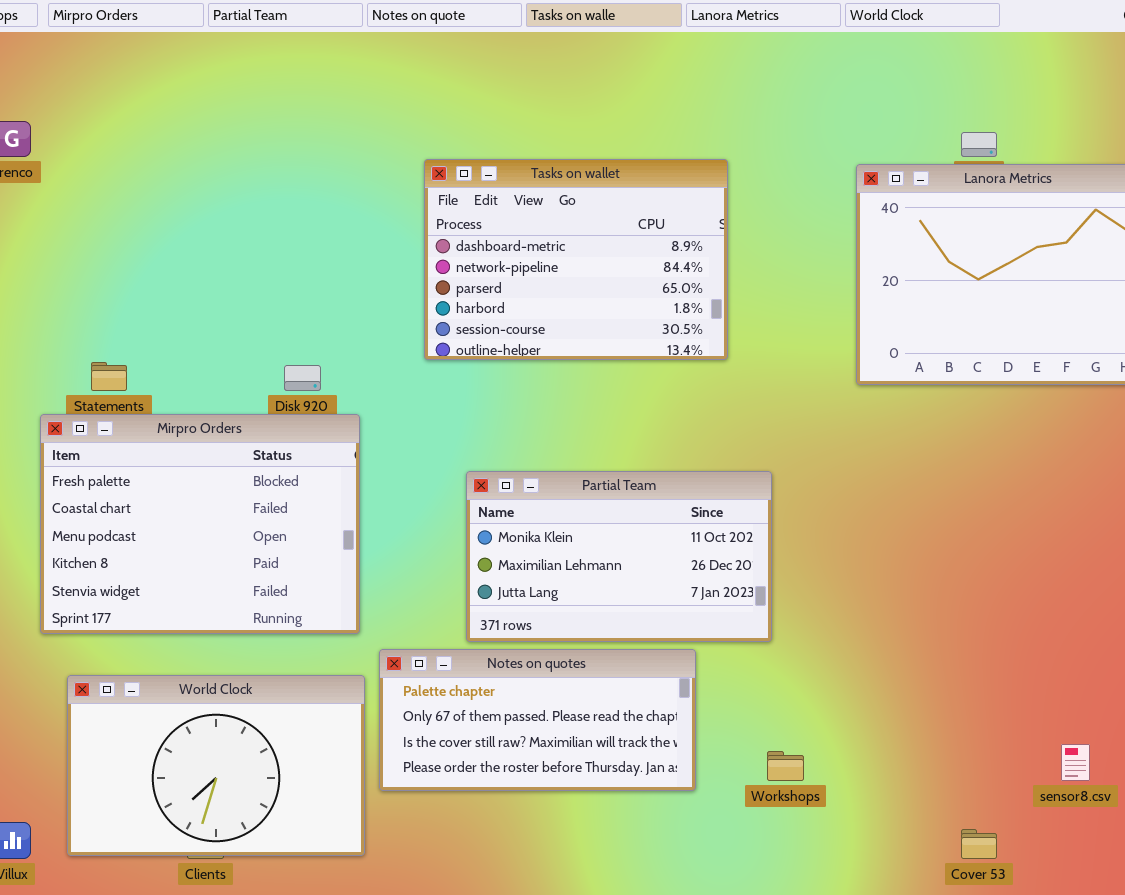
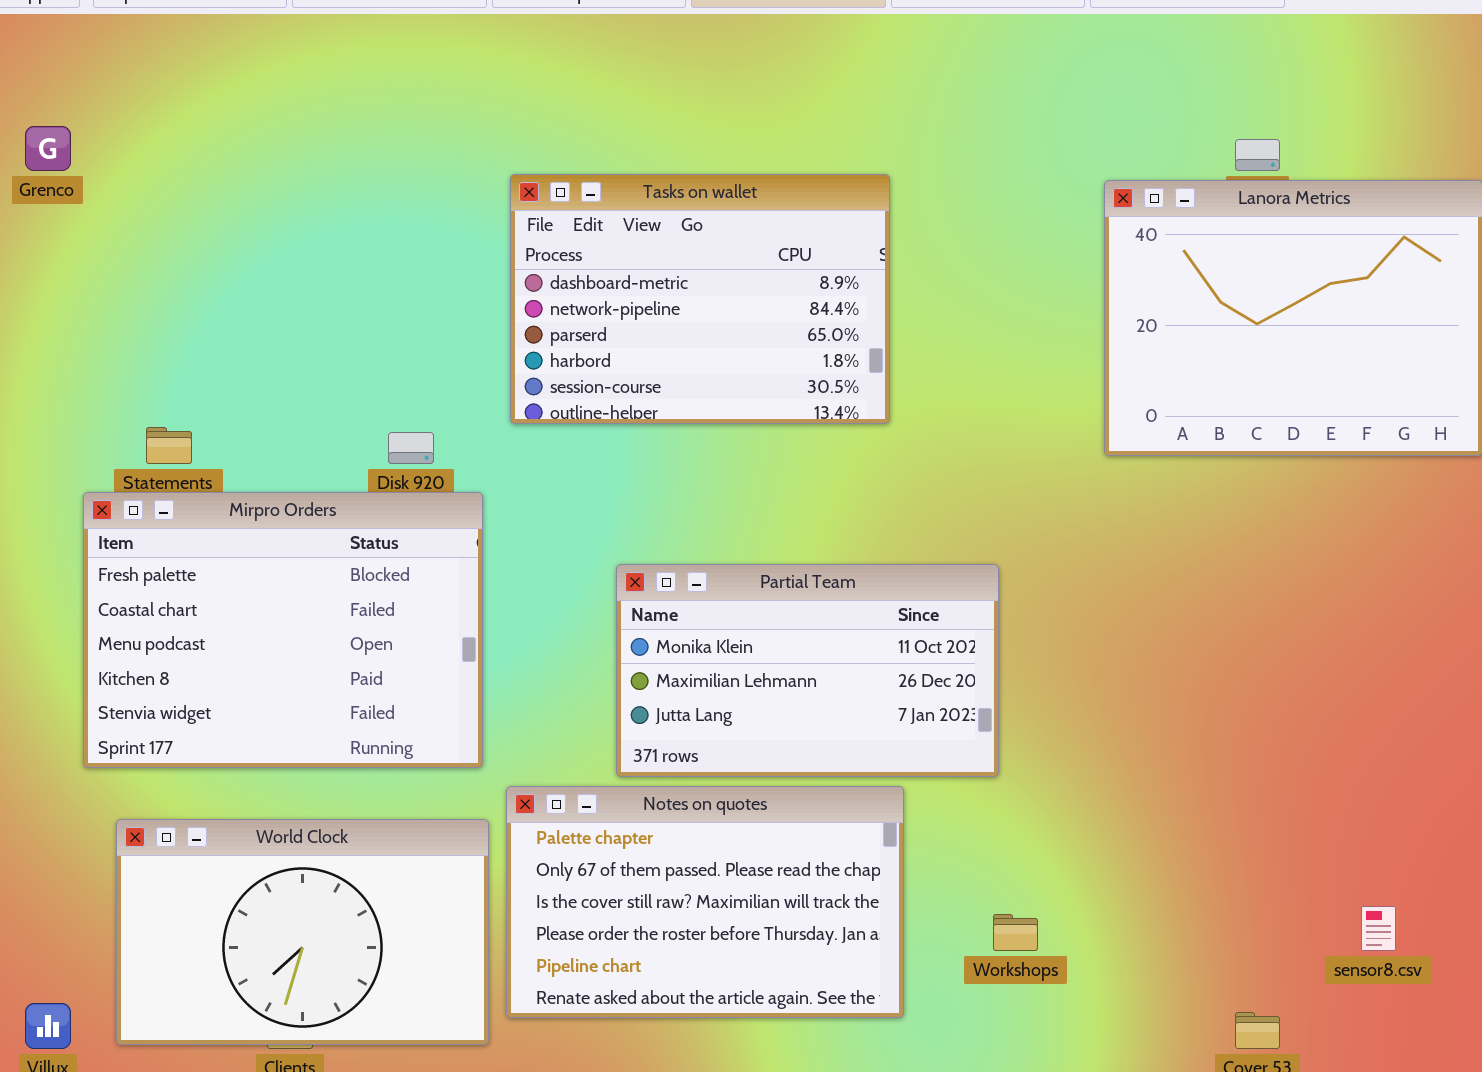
Tasks on wallet: [424,159,728,360] -> [510,174,890,424], moved
Notes on quotes: [379,649,696,791] -> [506,786,904,1018], resized

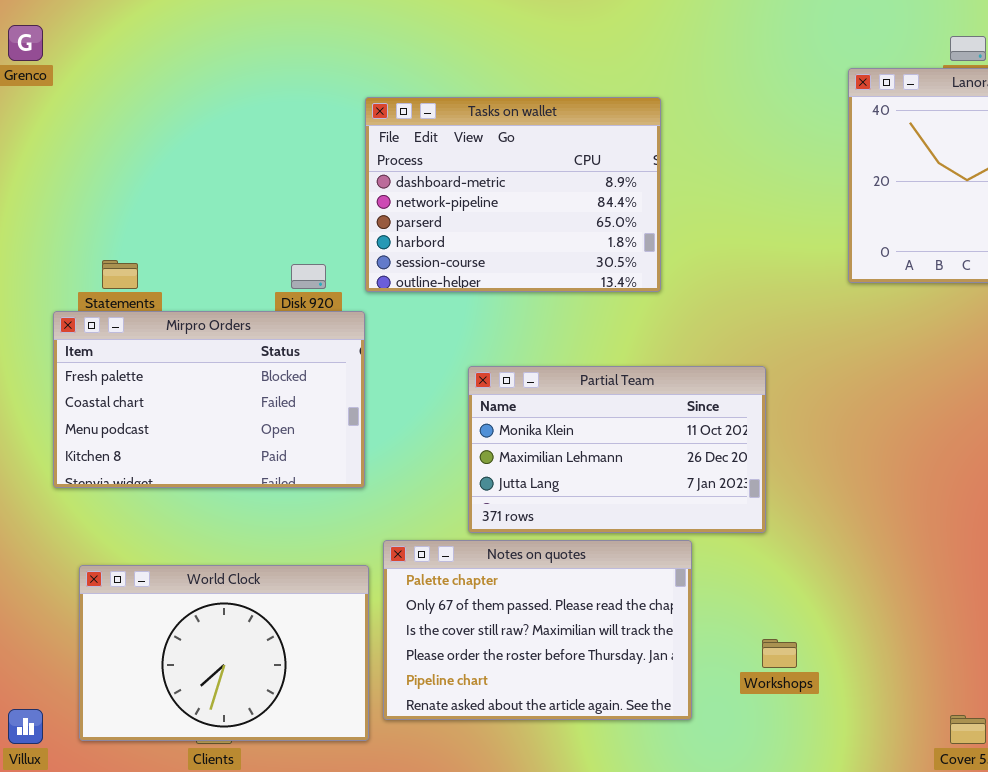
Tasks on wallet: [510,174,890,424] -> [365,97,661,292], moved
Mirpro Orders: [83,492,483,768] -> [53,311,365,488], resized

